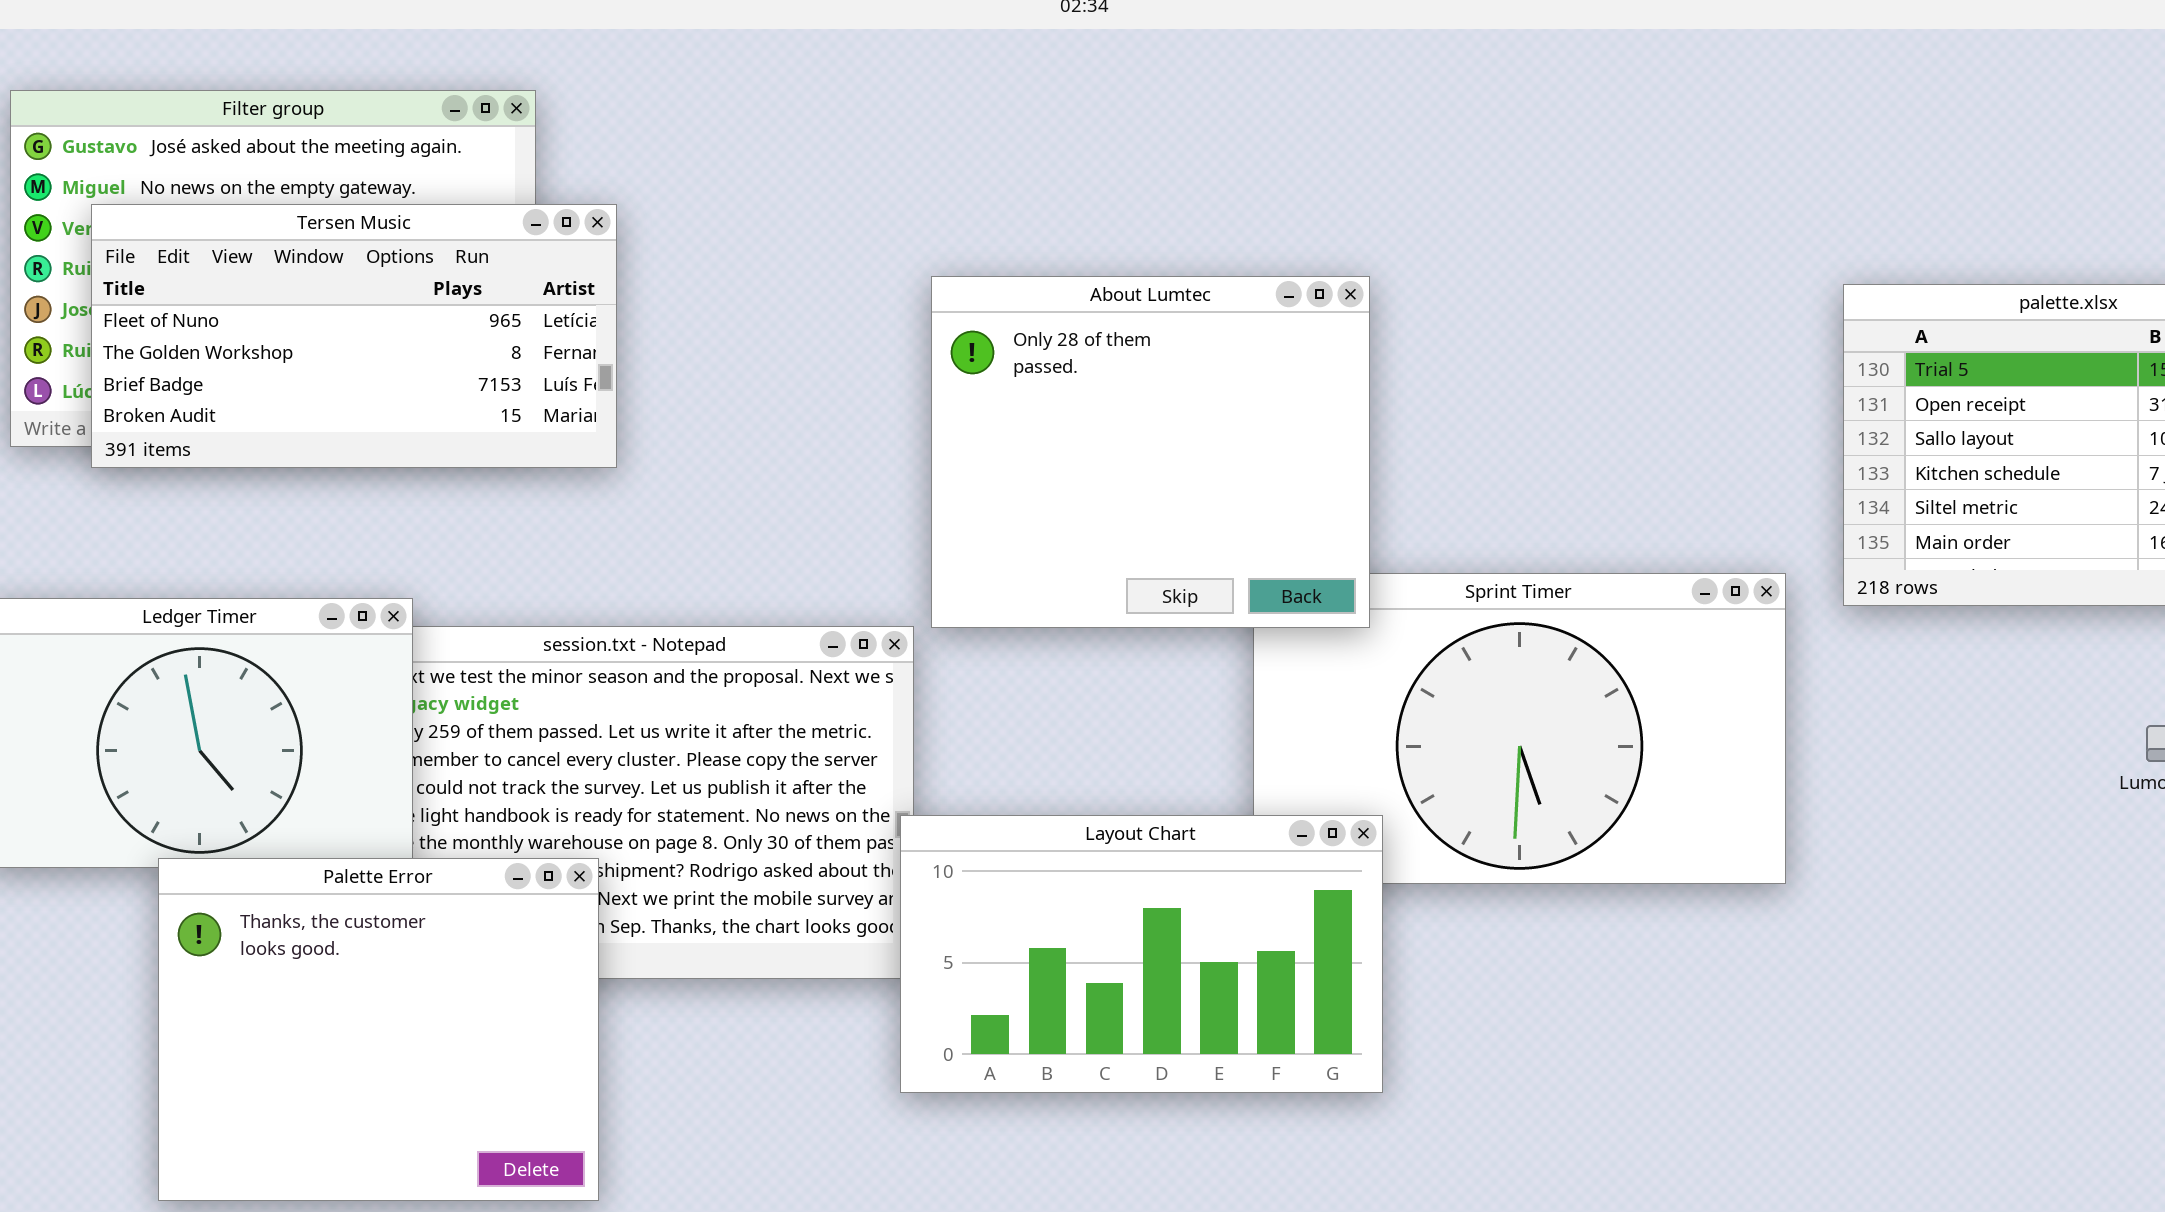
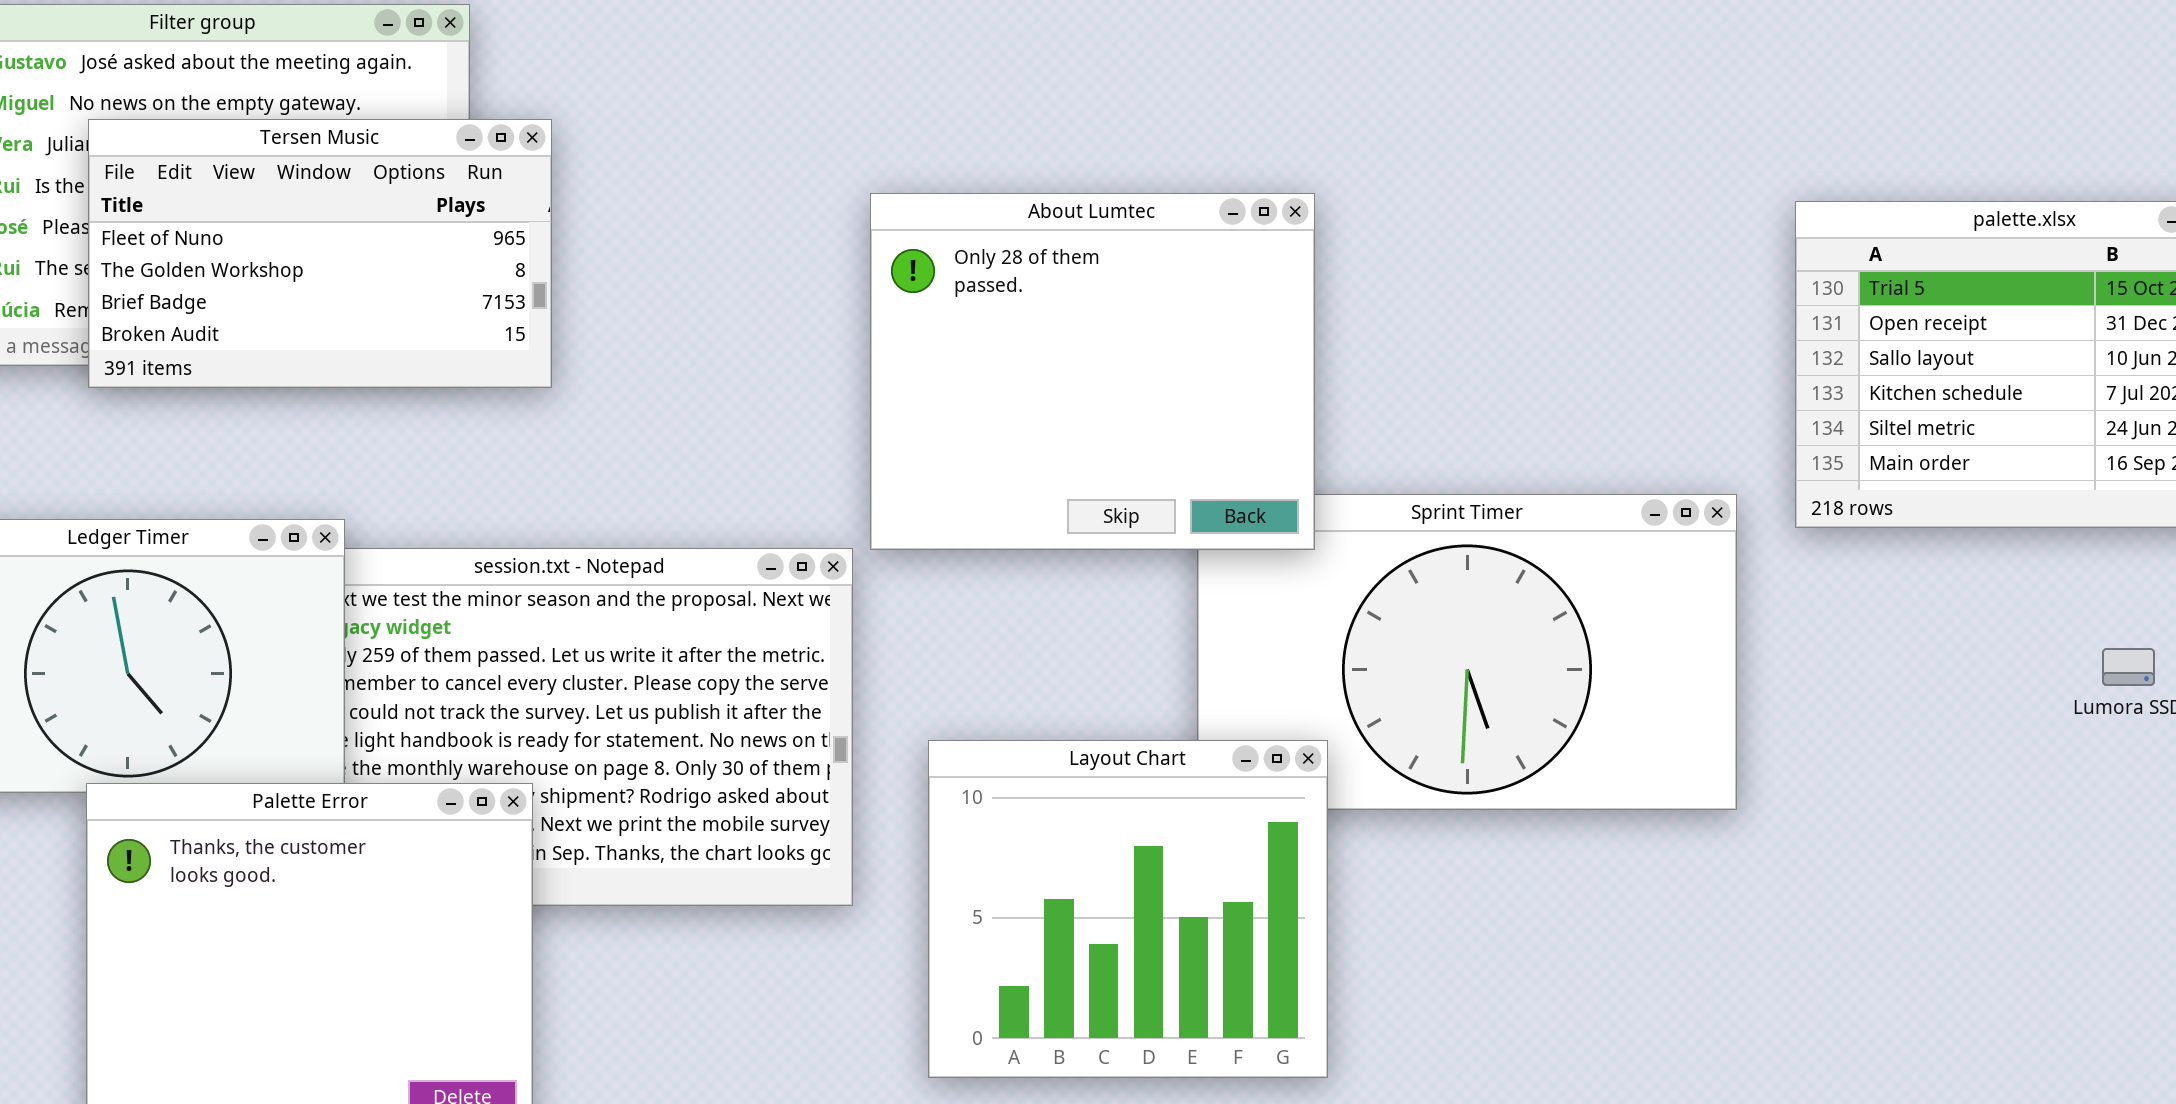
Tersen Music: [91,204,617,468] -> [88,119,552,388], resized
Layout Chart: [900,815,1383,1093] -> [928,740,1328,1078], resized

